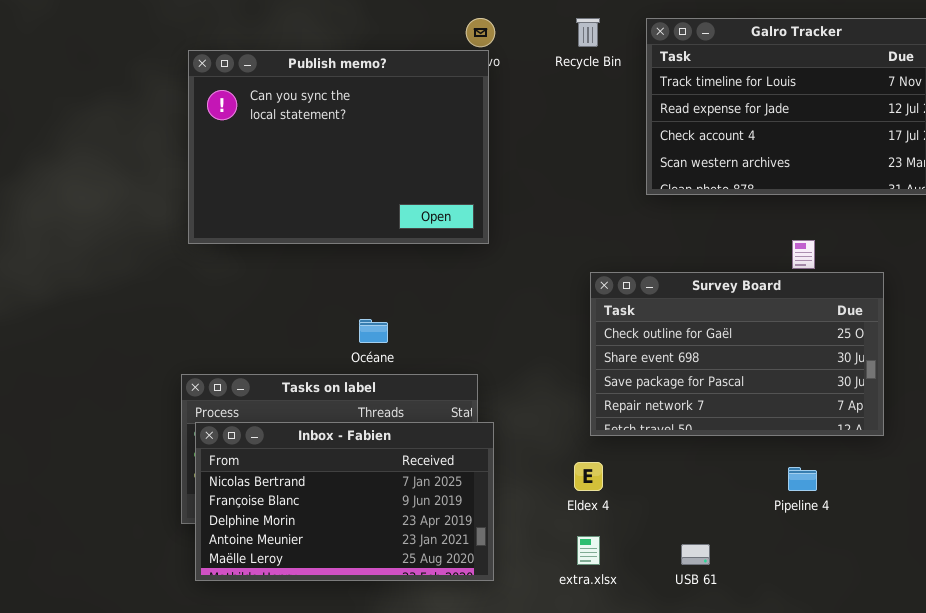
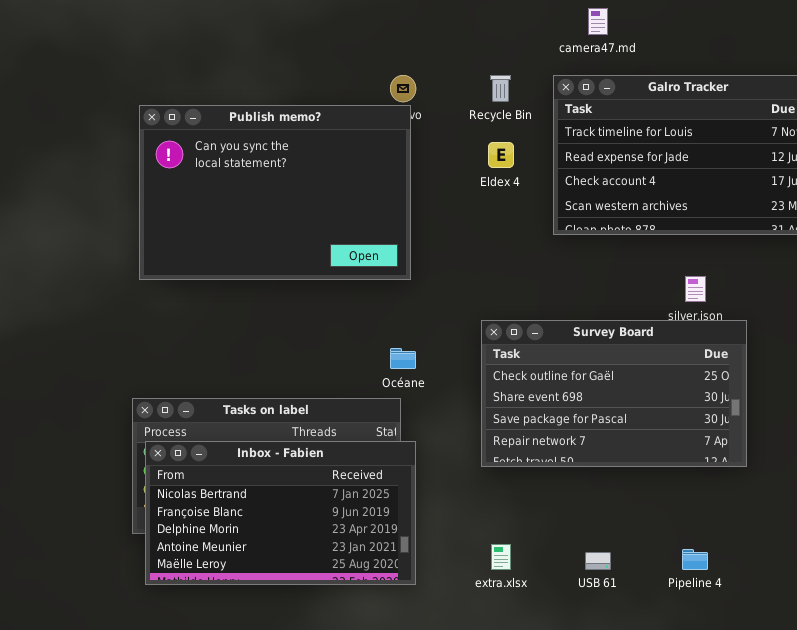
Survey Board: [590,272,884,436] -> [481,320,747,467], moved
Océane: [359,319,388,343] -> [390,348,416,369], moved
Eldex 4: [574,462,603,491] -> [488,142,514,168], moved
Pipeline 4: [788,467,817,491] -> [682,549,708,570], moved

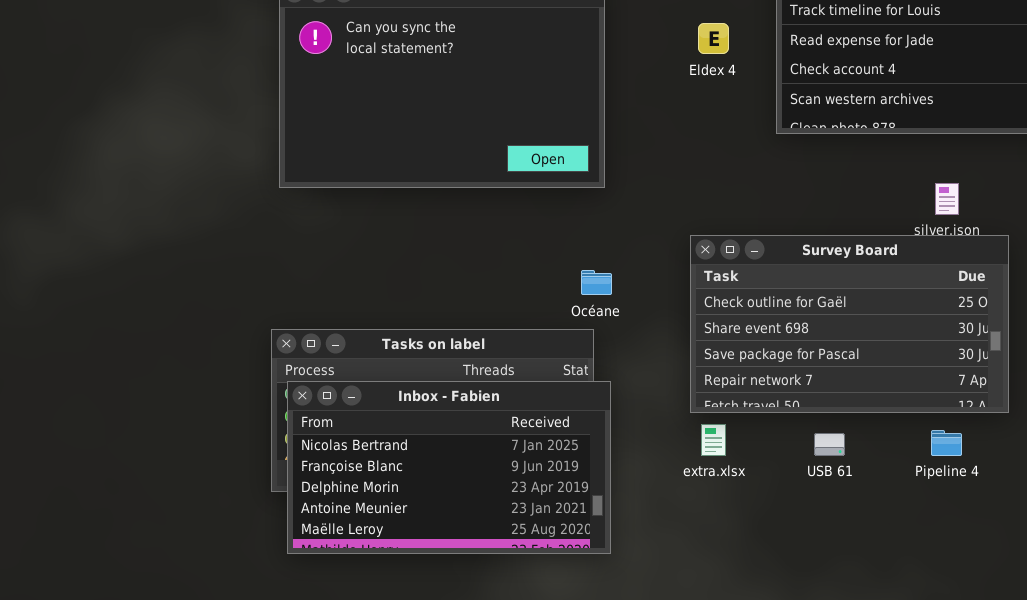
extra.xlsx: [491,544,511,570] -> [701,424,726,456], moved
Pipeline 4: [682,549,708,570] -> [931,430,962,456], moved
USB 61: [585,552,611,570] -> [814,433,845,456], moved

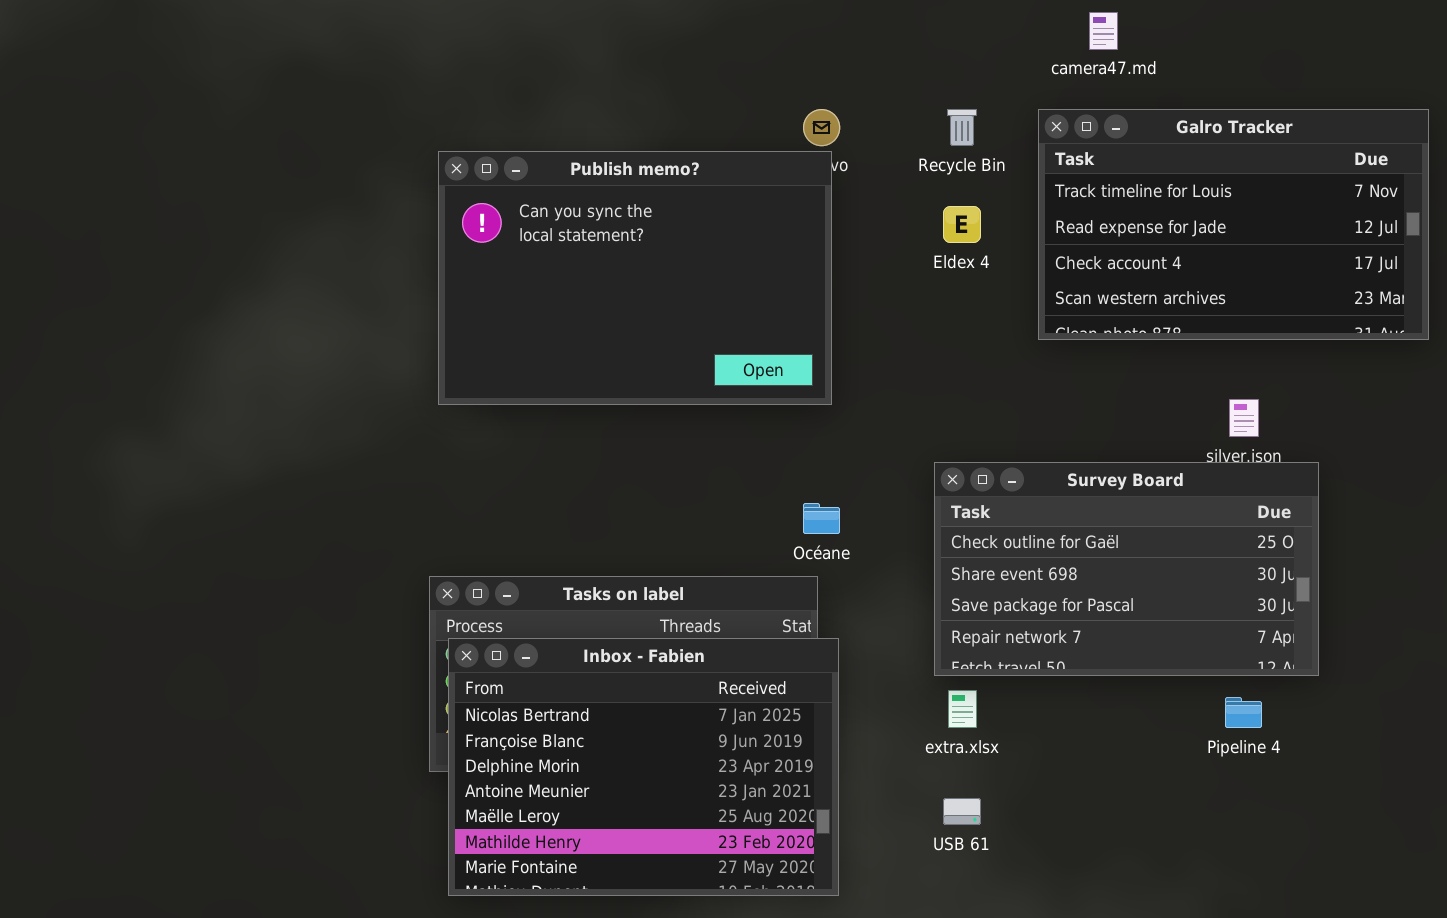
Inbox - Fabien: [287,381,611,554] -> [448,638,839,896], resized
USB 61: [814,433,845,456] -> [943,798,981,825], moved

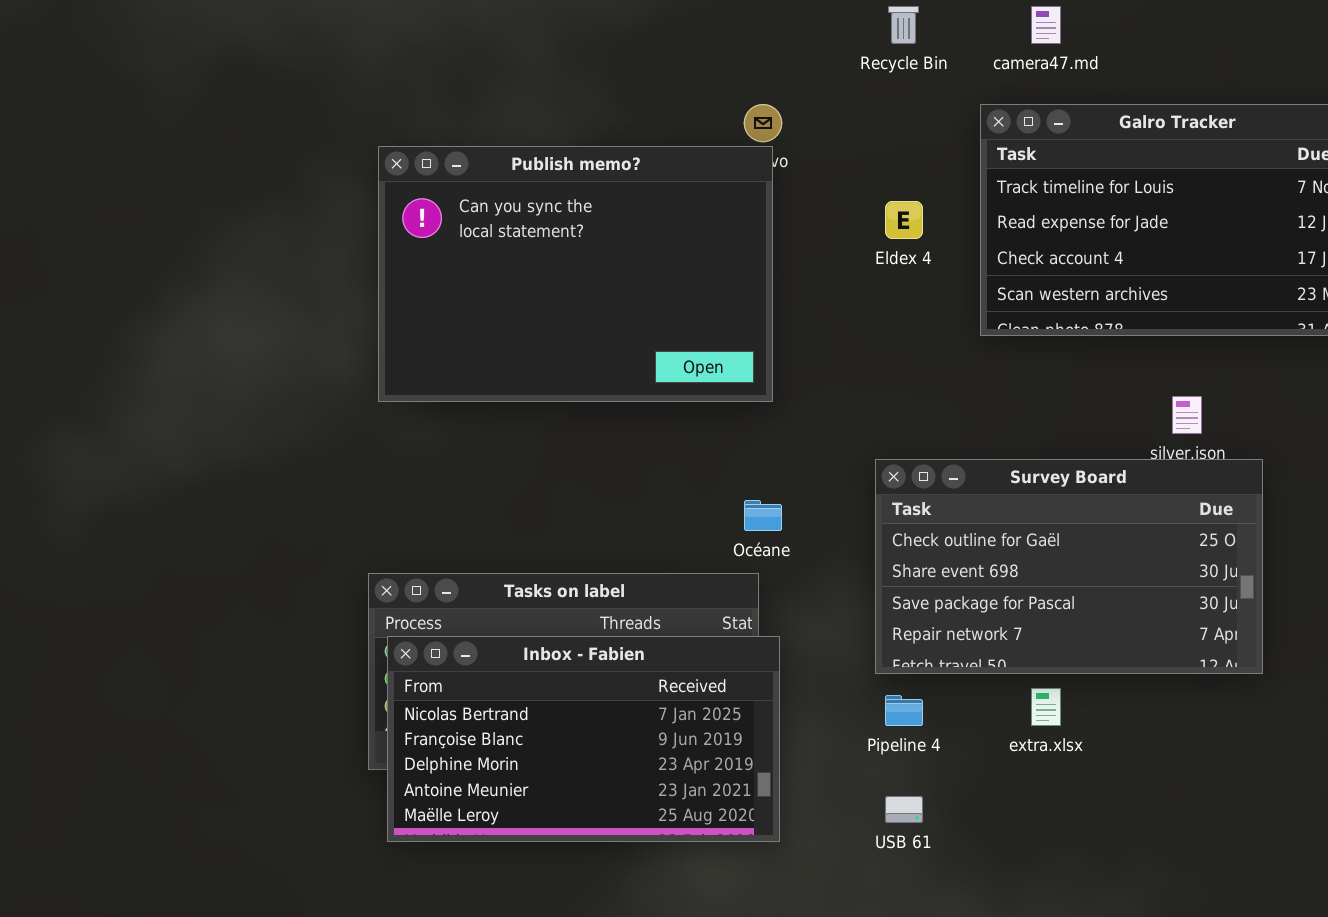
Recycle Bin: [947,109,977,146] -> [888,6,919,44], moved
Inbox - Fabien: [448,638,839,896] -> [387,636,780,842], resized
extra.xlsx: [948,690,977,728] -> [1031,688,1061,726], moved
Pipeline 4: [1225,697,1262,728] -> [885,695,923,726], moved

